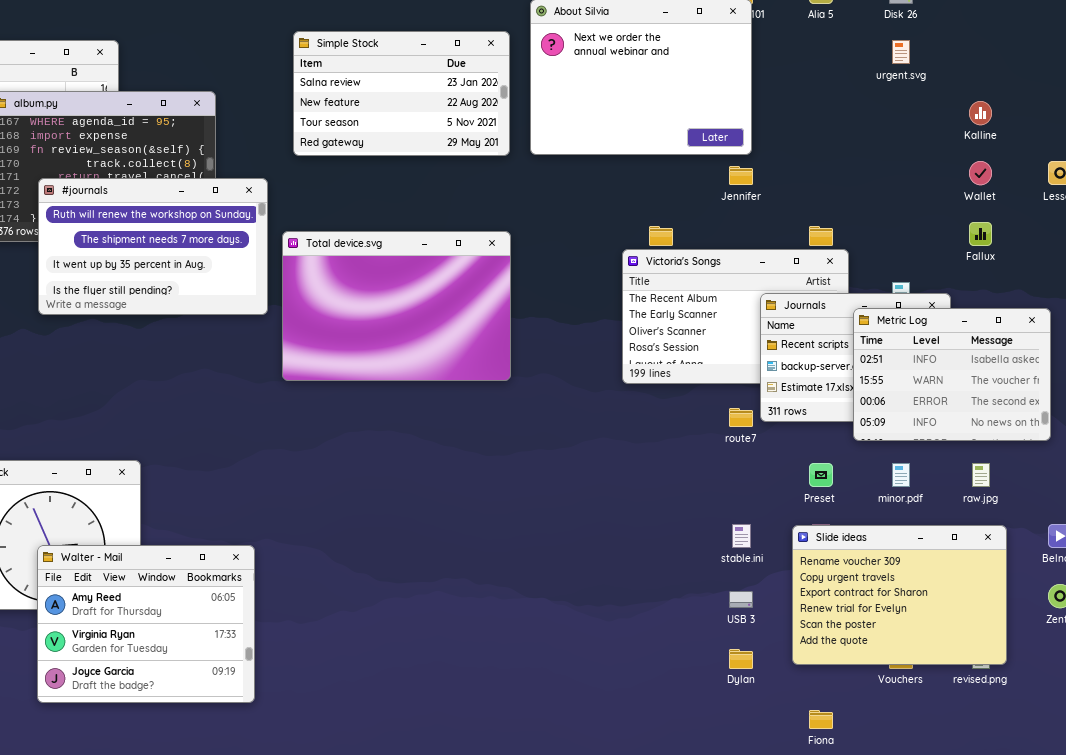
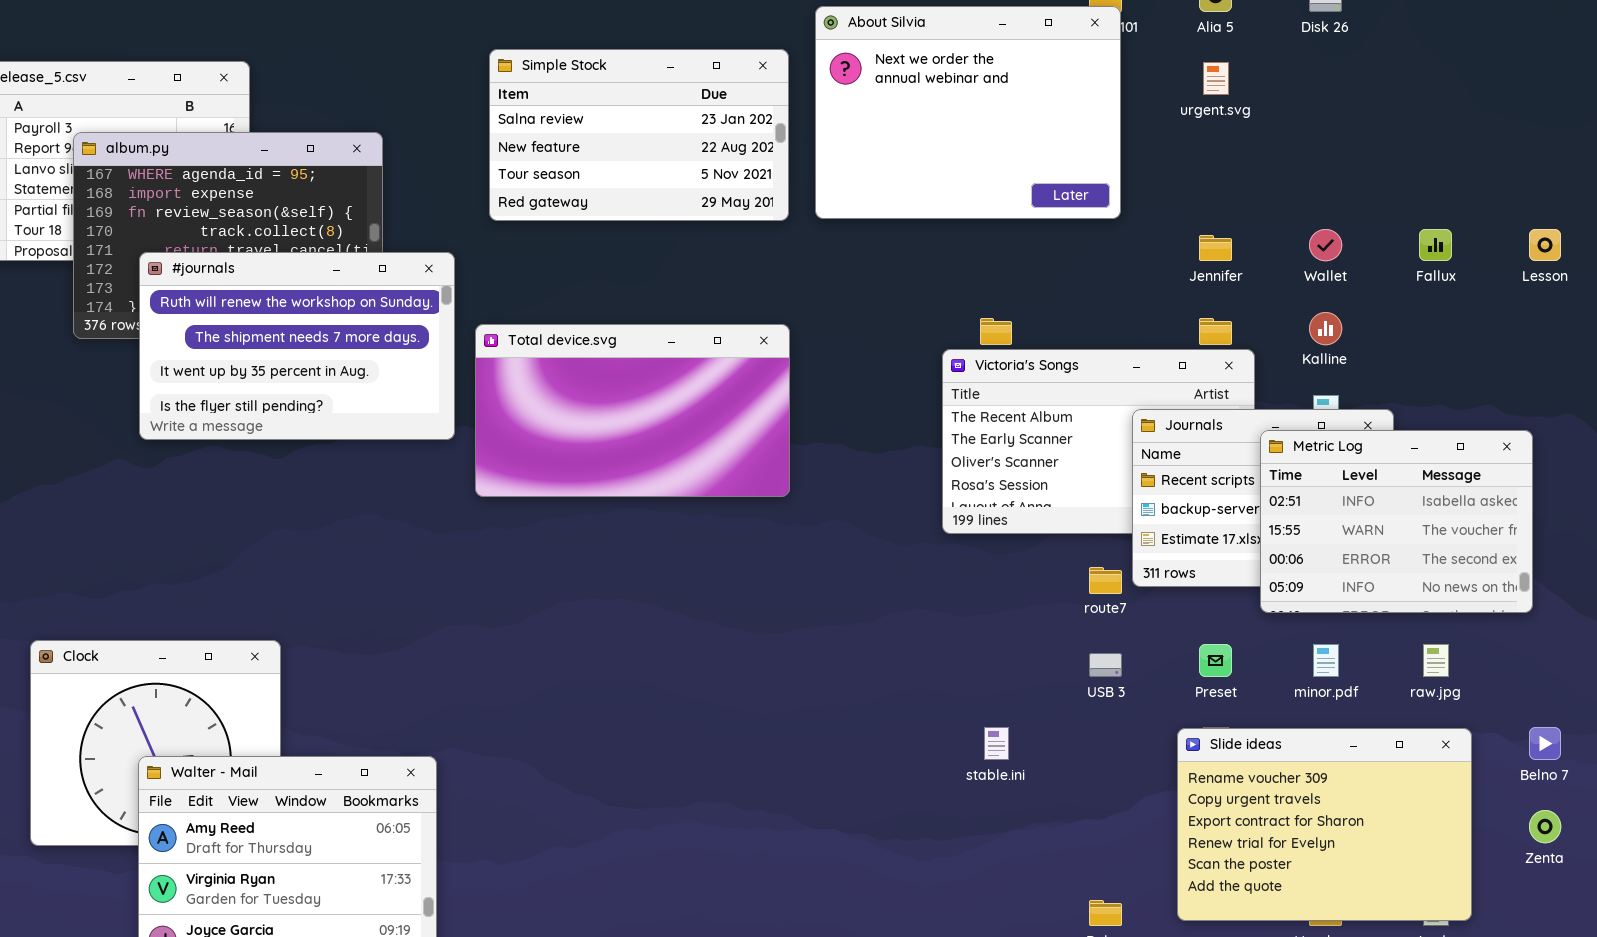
urgent.svg: [892,40,910,64] -> [1203,62,1229,95], moved
Kalline: [969,101,992,125] -> [1309,312,1342,345], moved
Wallet: [969,161,992,185] -> [1309,229,1342,261], moved
Jennifer: [729,166,753,185] -> [1199,235,1232,261], moved
Fallux: [969,222,992,246] -> [1419,229,1452,261], moved
Total device.svg: [282,231,511,381] -> [475,324,790,497], resized
stable.ini: [732,524,751,548] -> [984,727,1009,760], moved
USB 3: [729,591,753,608] -> [1089,653,1122,677], moved

